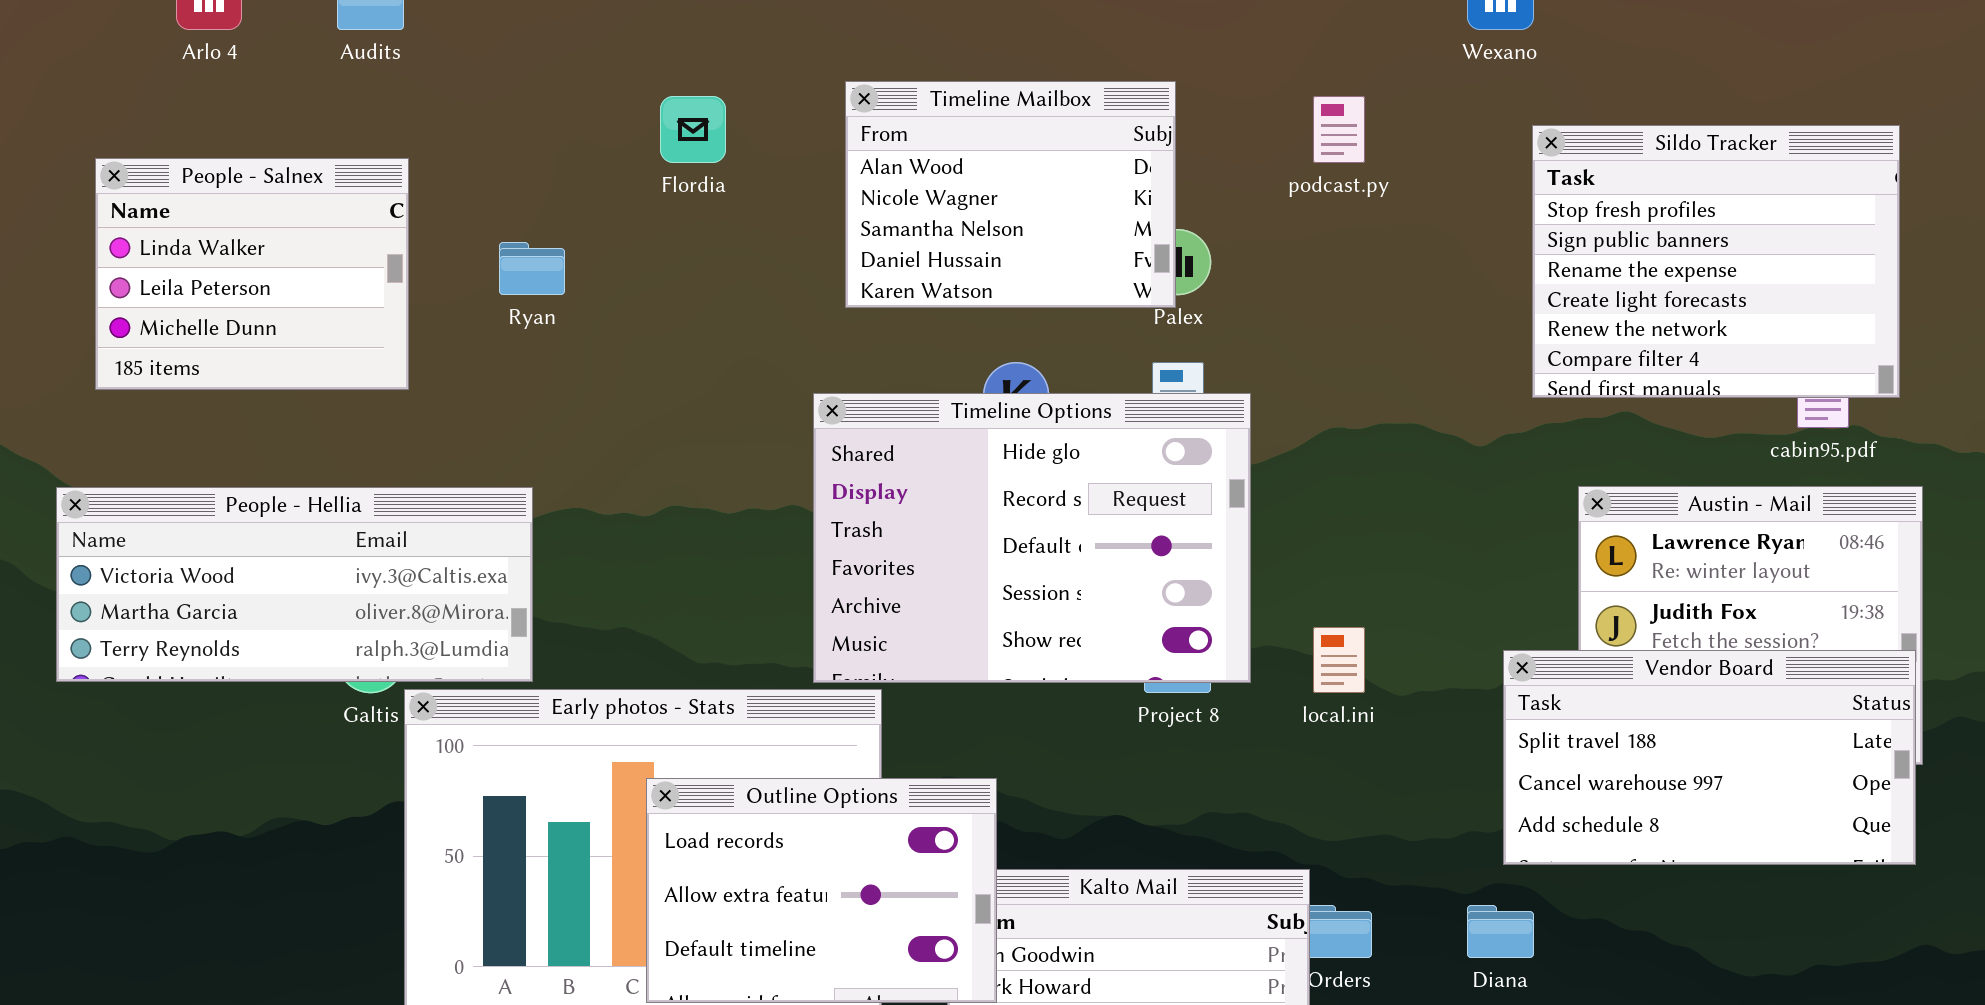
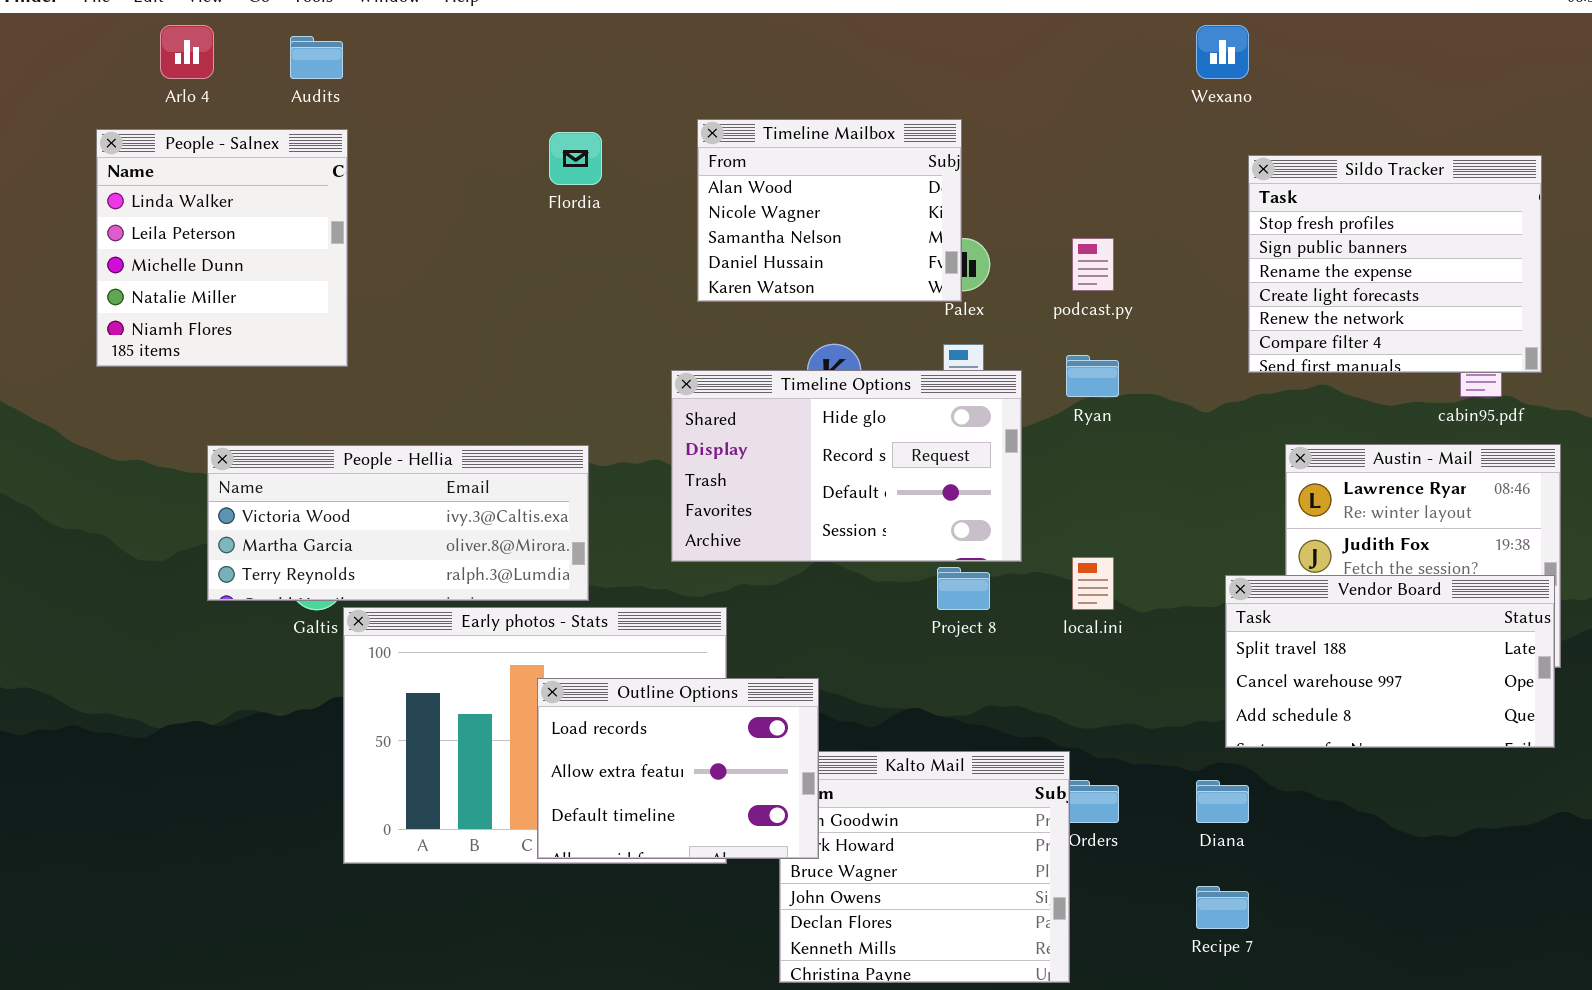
podcast.py: [1313,96,1365,163] -> [1072,238,1114,291], moved
People - Salnex: [95,158,409,390] -> [96,129,348,367], resized
Ryan: [499,242,565,295] -> [1066,355,1119,397], moved
Timeline Options: [813,393,1251,683] -> [671,370,1022,562], resized
People - Hellia: [56,487,533,682] -> [207,445,589,601], moved

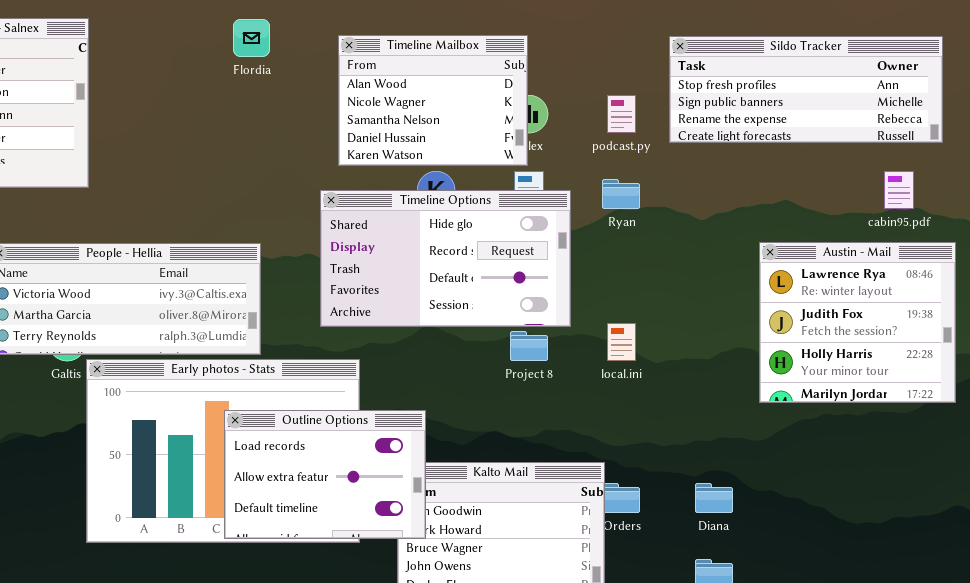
Timeline Mailbox: [697,119,962,302] -> [338,35,528,166], moved
Sildo Tracker: [1248,155,1542,373] -> [669,36,943,143], resized
Vendor Board: [1225,575,1555,748] -> none, closed

